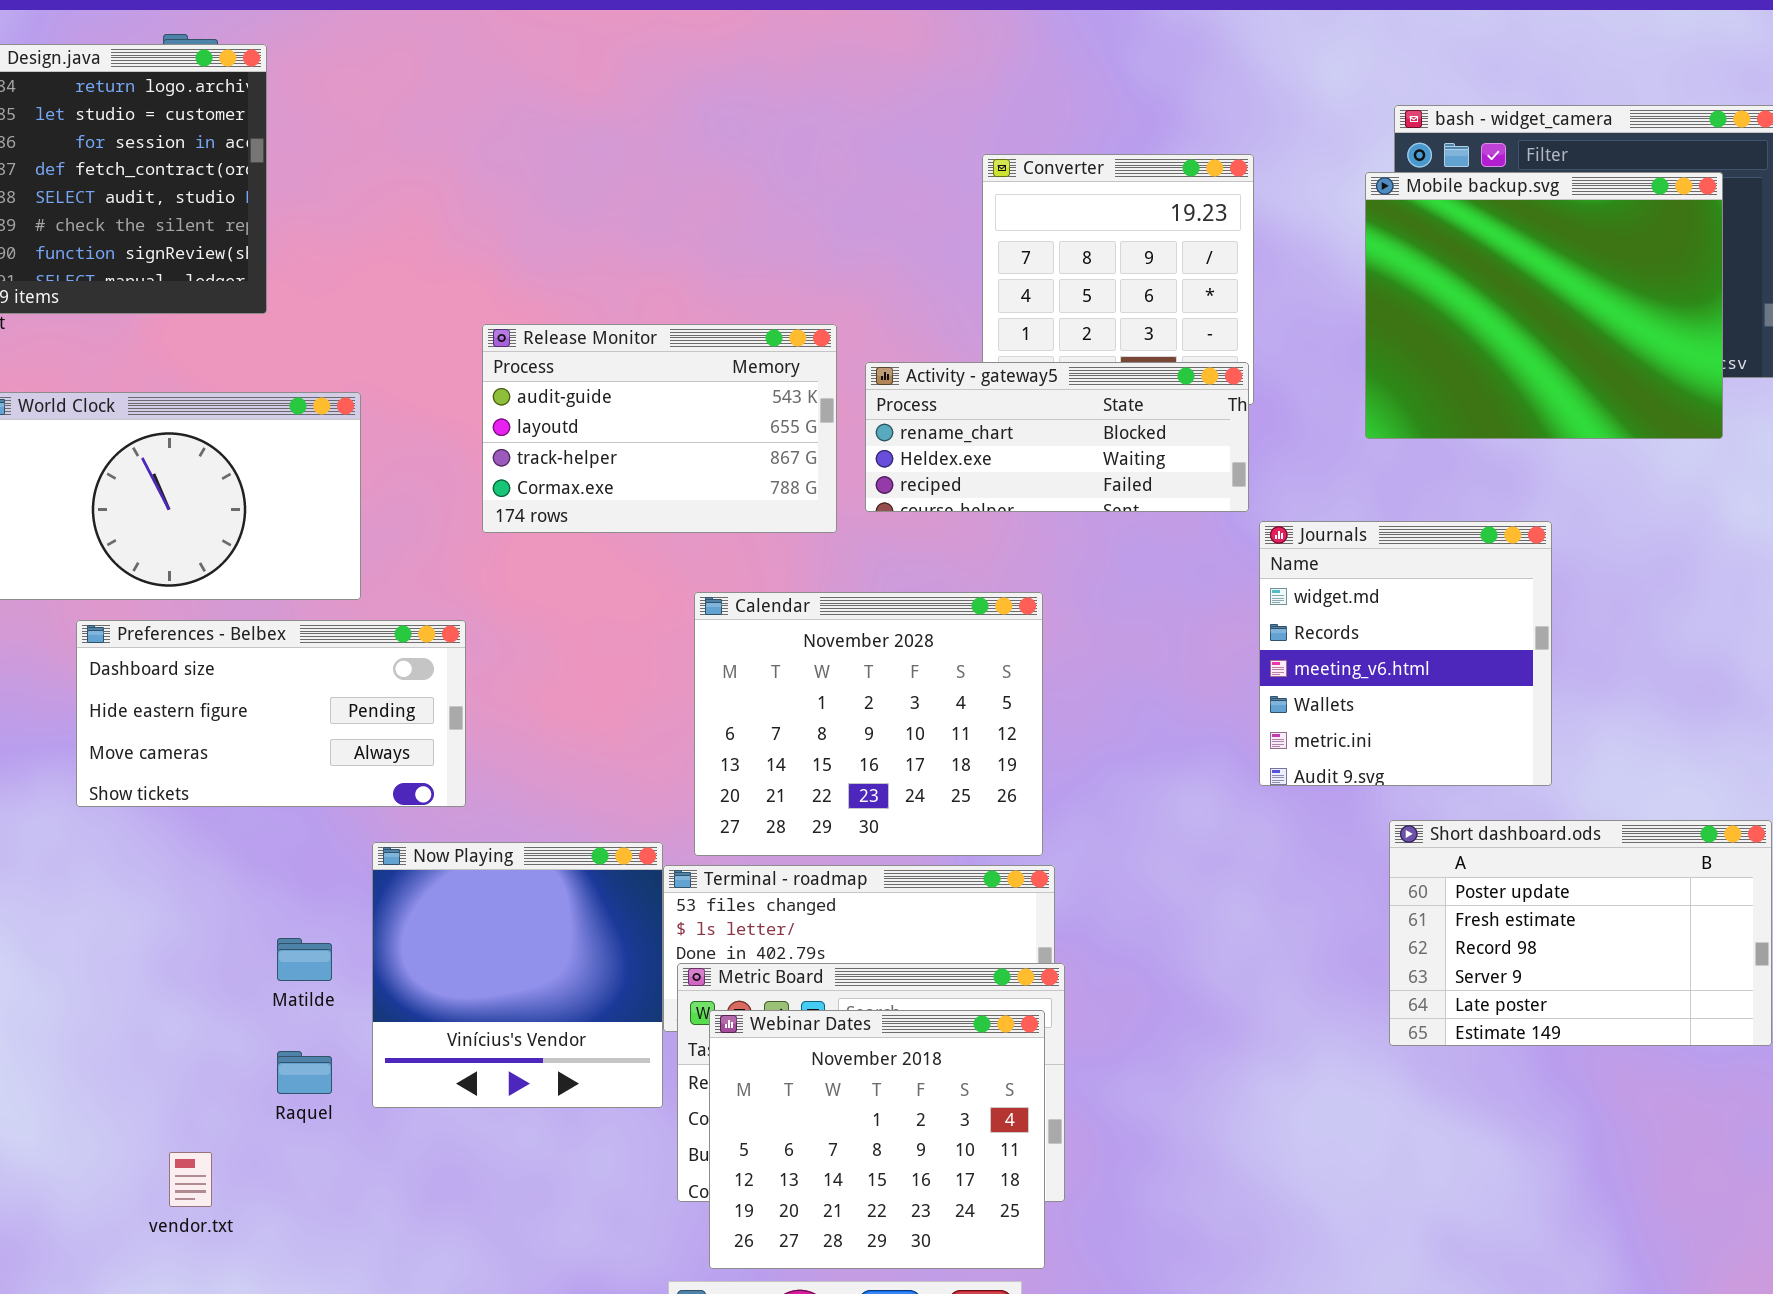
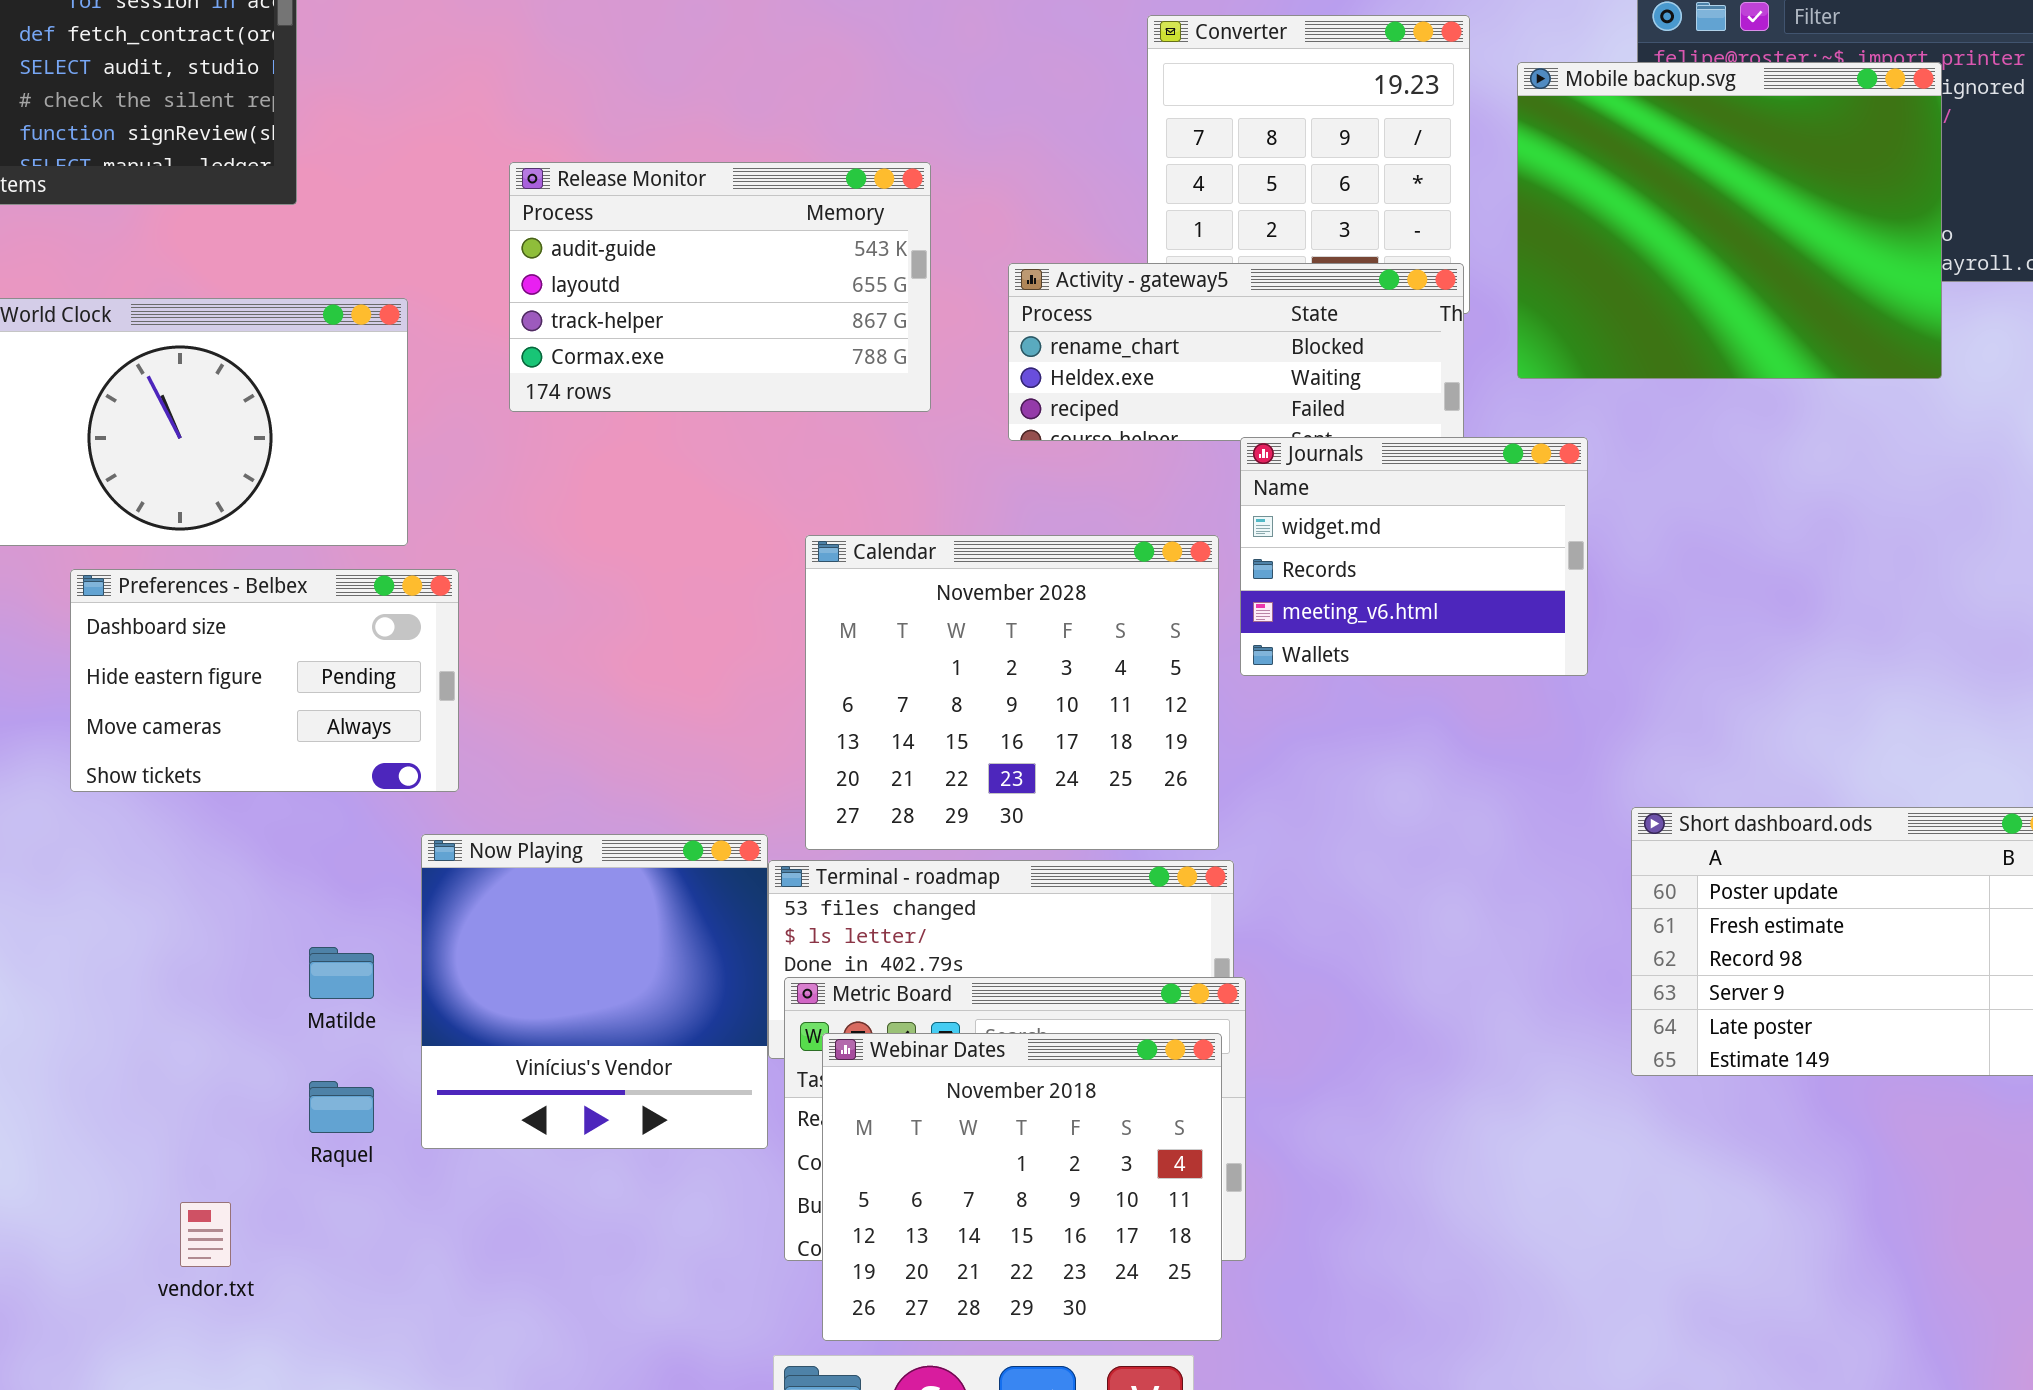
Mobile backup.svg: [1365,172,1723,439] -> [1517,62,1942,379], moved
Release Monitor: [482,324,837,533] -> [509,162,931,412], moved
Journals: [1259,521,1552,786] -> [1240,437,1588,676], moved, resized
Preferences - Belbex: [76,620,466,807] -> [70,569,459,792], resized

